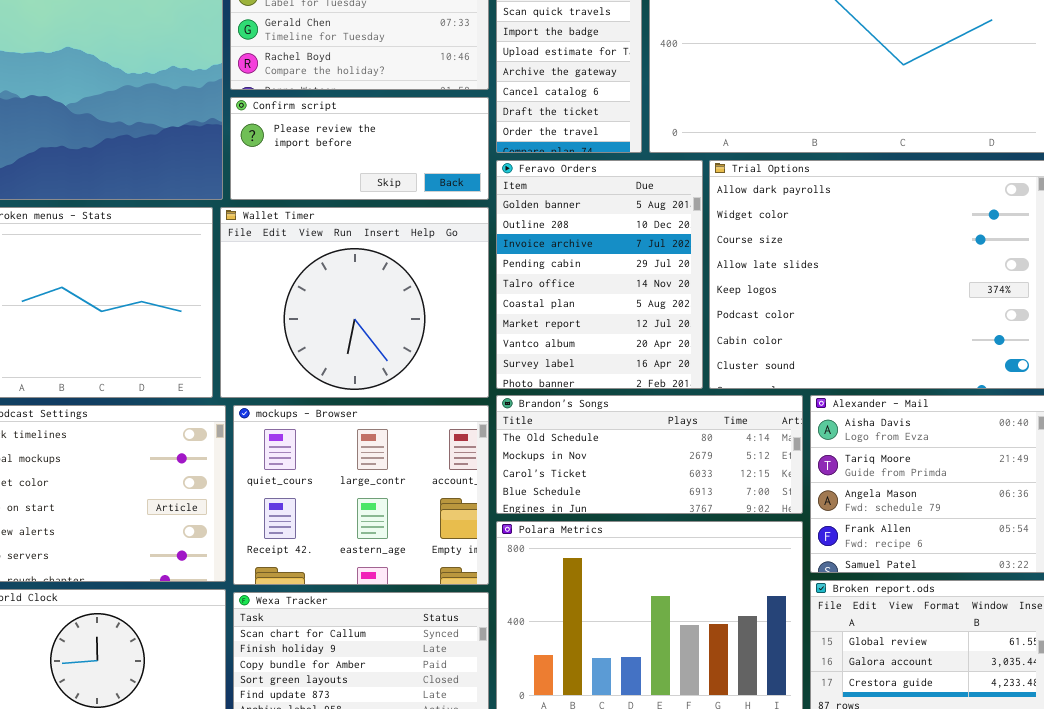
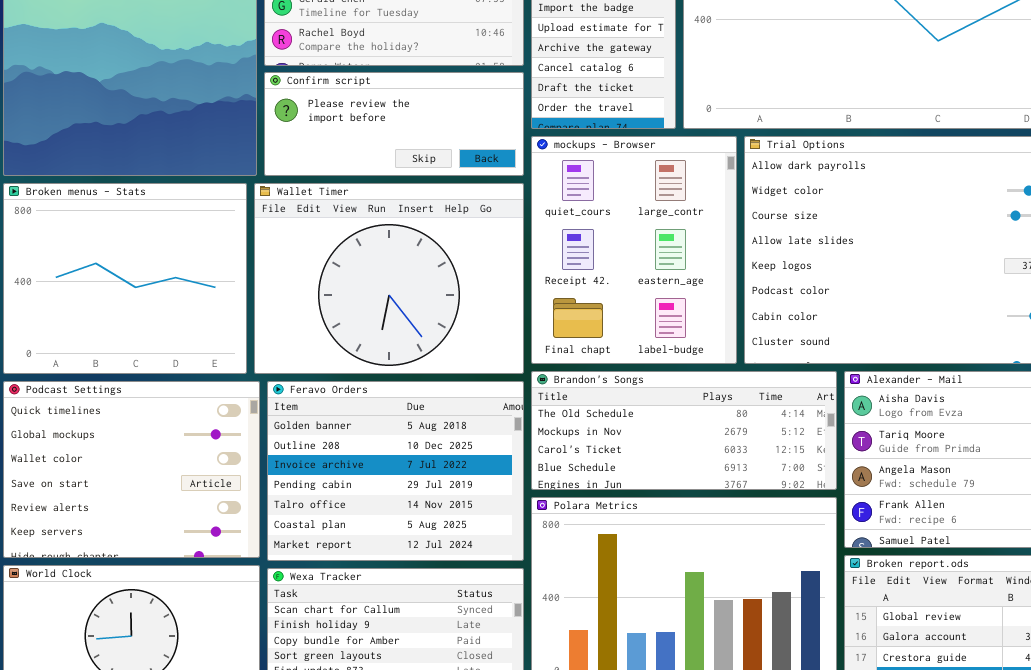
Feravo Orders: [496,160,703,389] -> [267,381,524,561], moved, resized
mockups - Browser: [233,405,489,585] -> [531,136,737,364], moved, resized

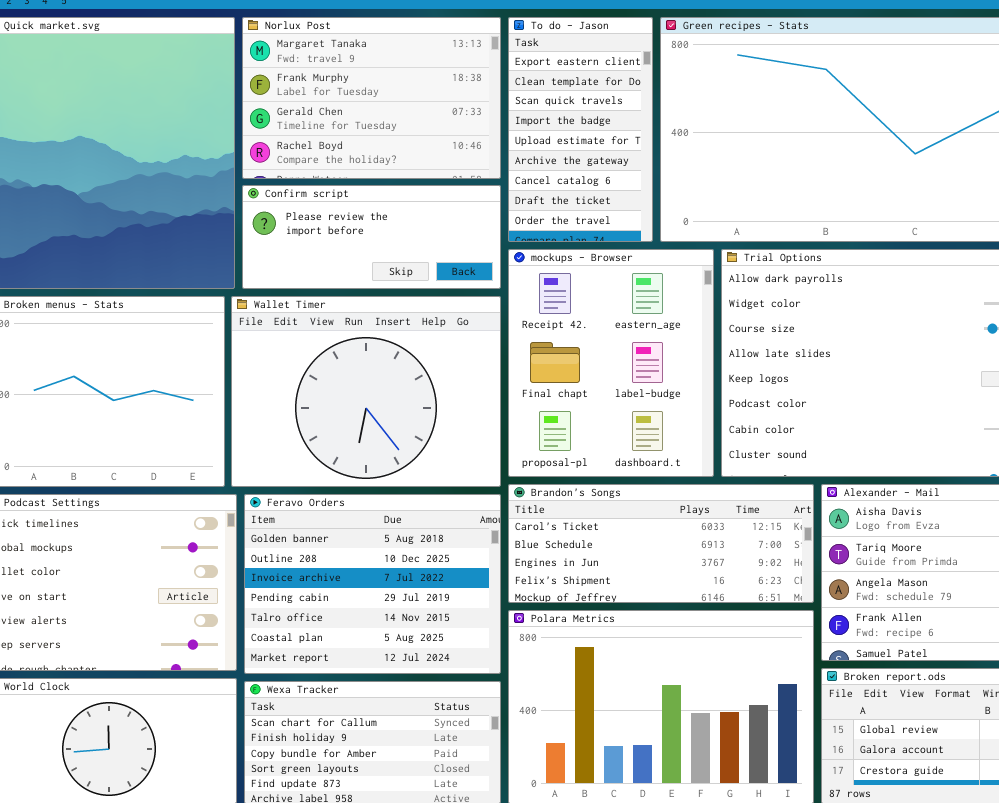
mockups - Browser: [531,136,737,364] -> [508,249,714,477], scrolled down 1 row
Brandon's Songs: [531,371,837,490] -> [508,484,814,603], scrolled down 2 rows

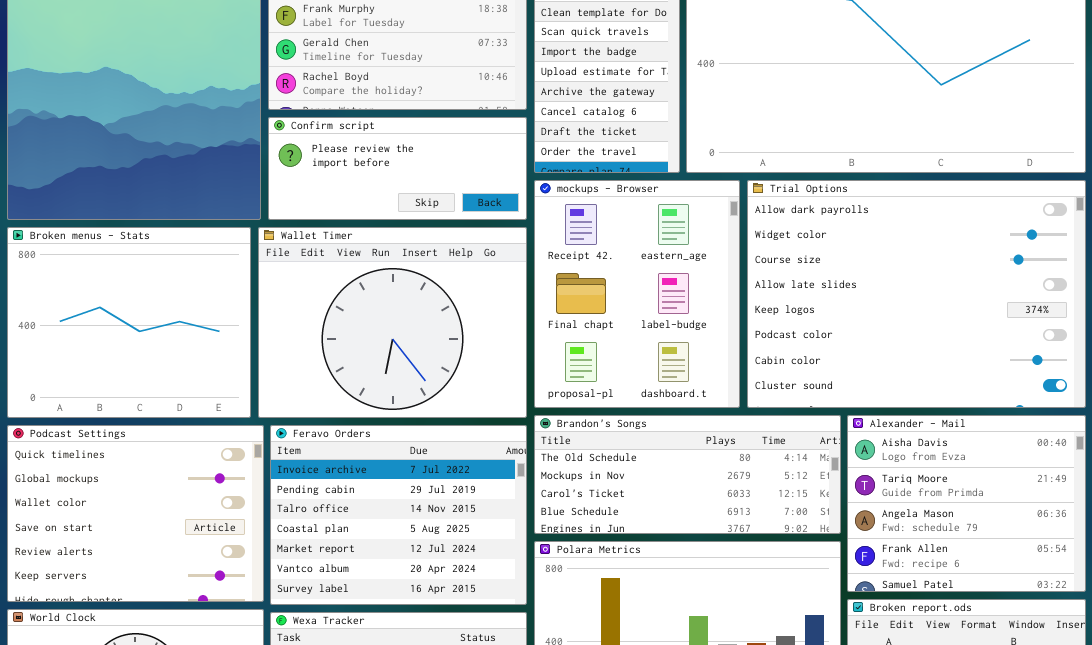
Brandon's Songs: [508,484,814,603] -> [534,415,841,534], scrolled up 2 rows
Feravo Orders: [244,494,501,674] -> [270,425,527,605], scrolled down 2 rows

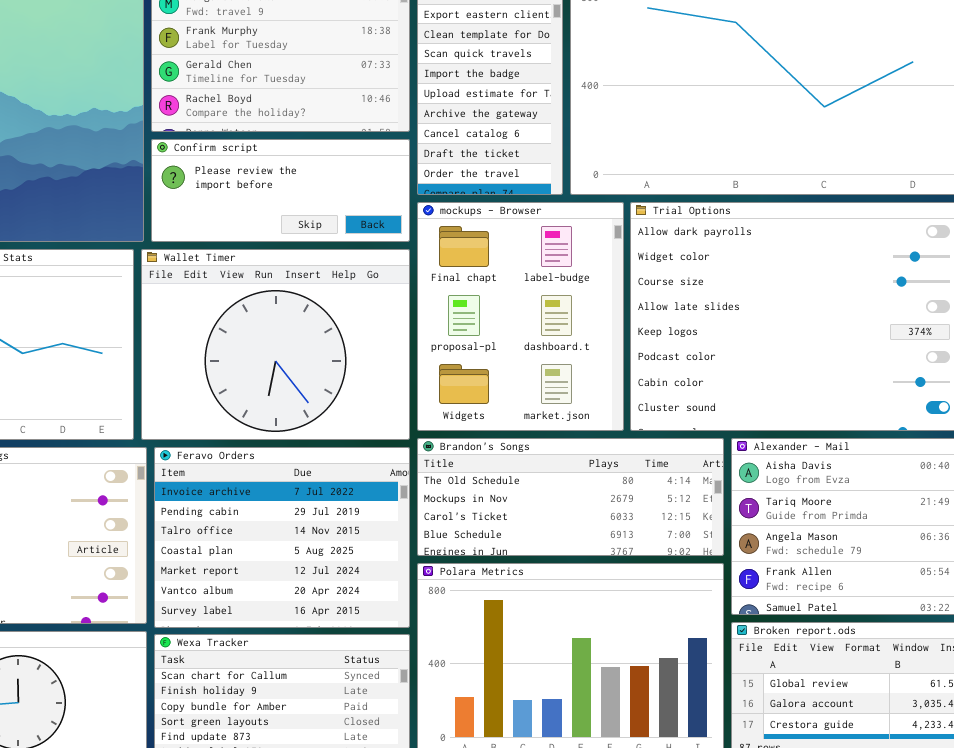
mockups - Browser: [534,180,740,408] -> [417,202,624,431], scrolled down 1 row

